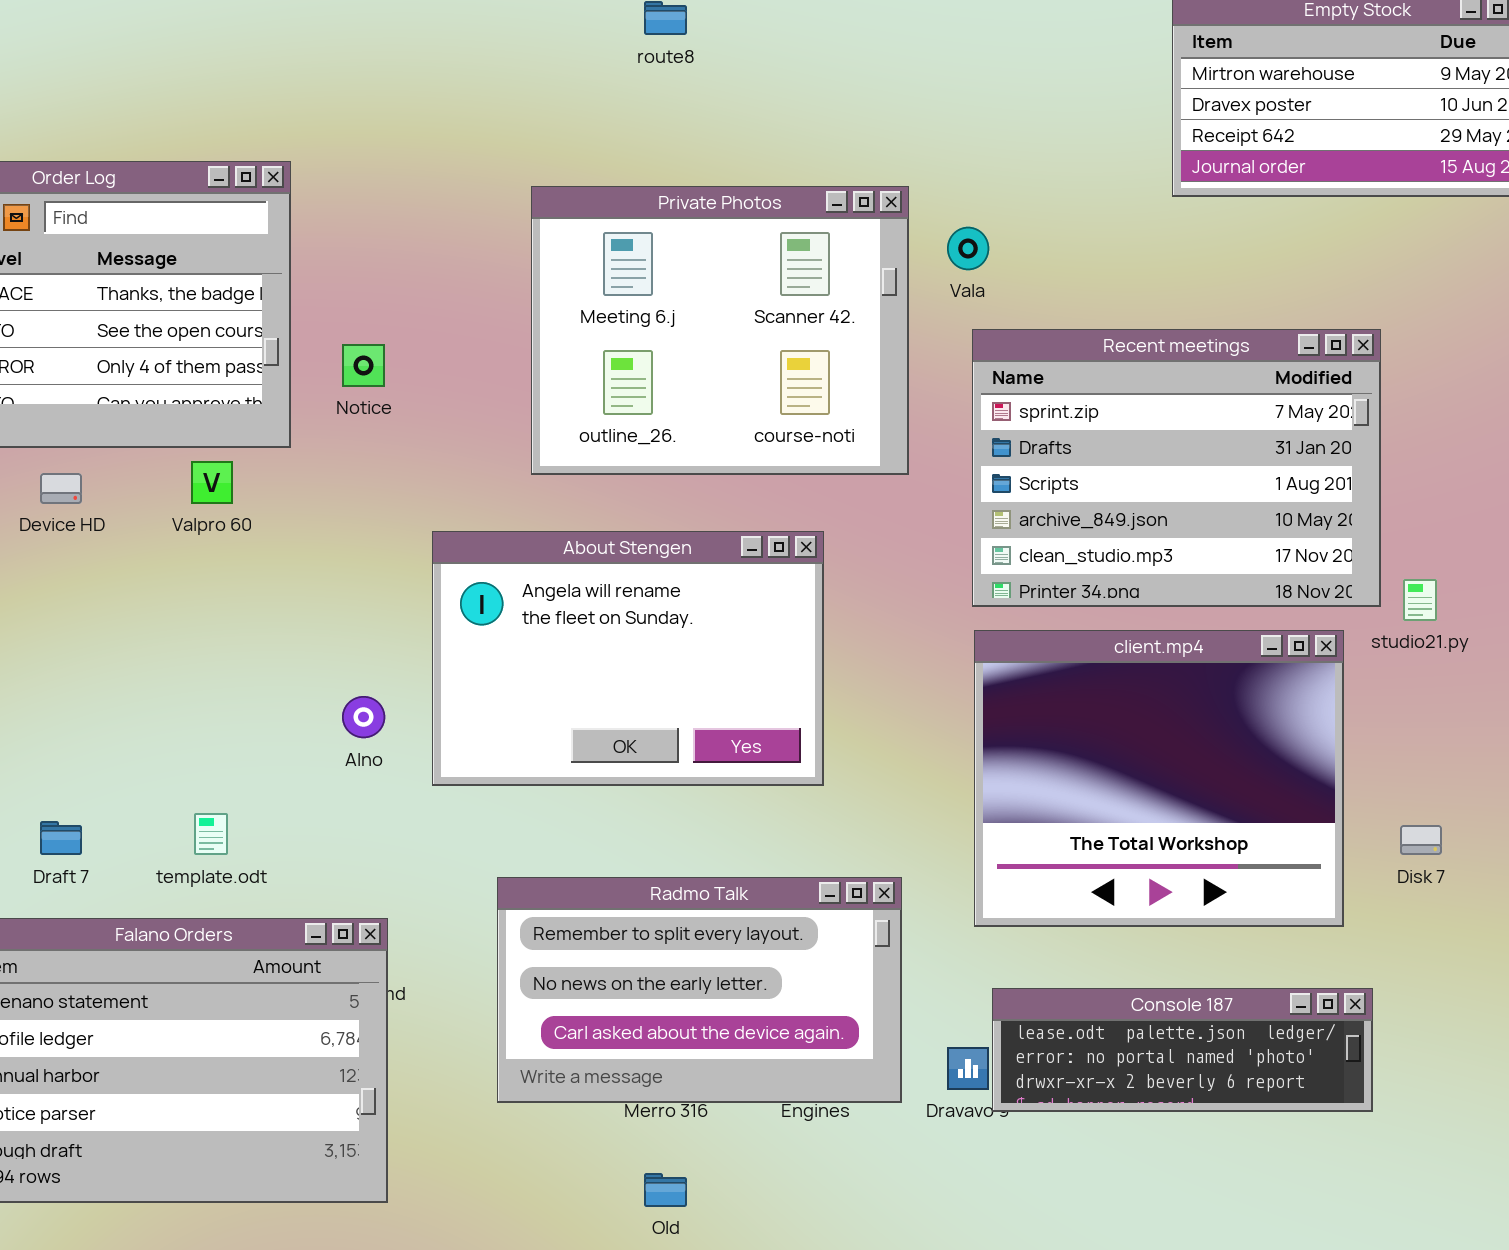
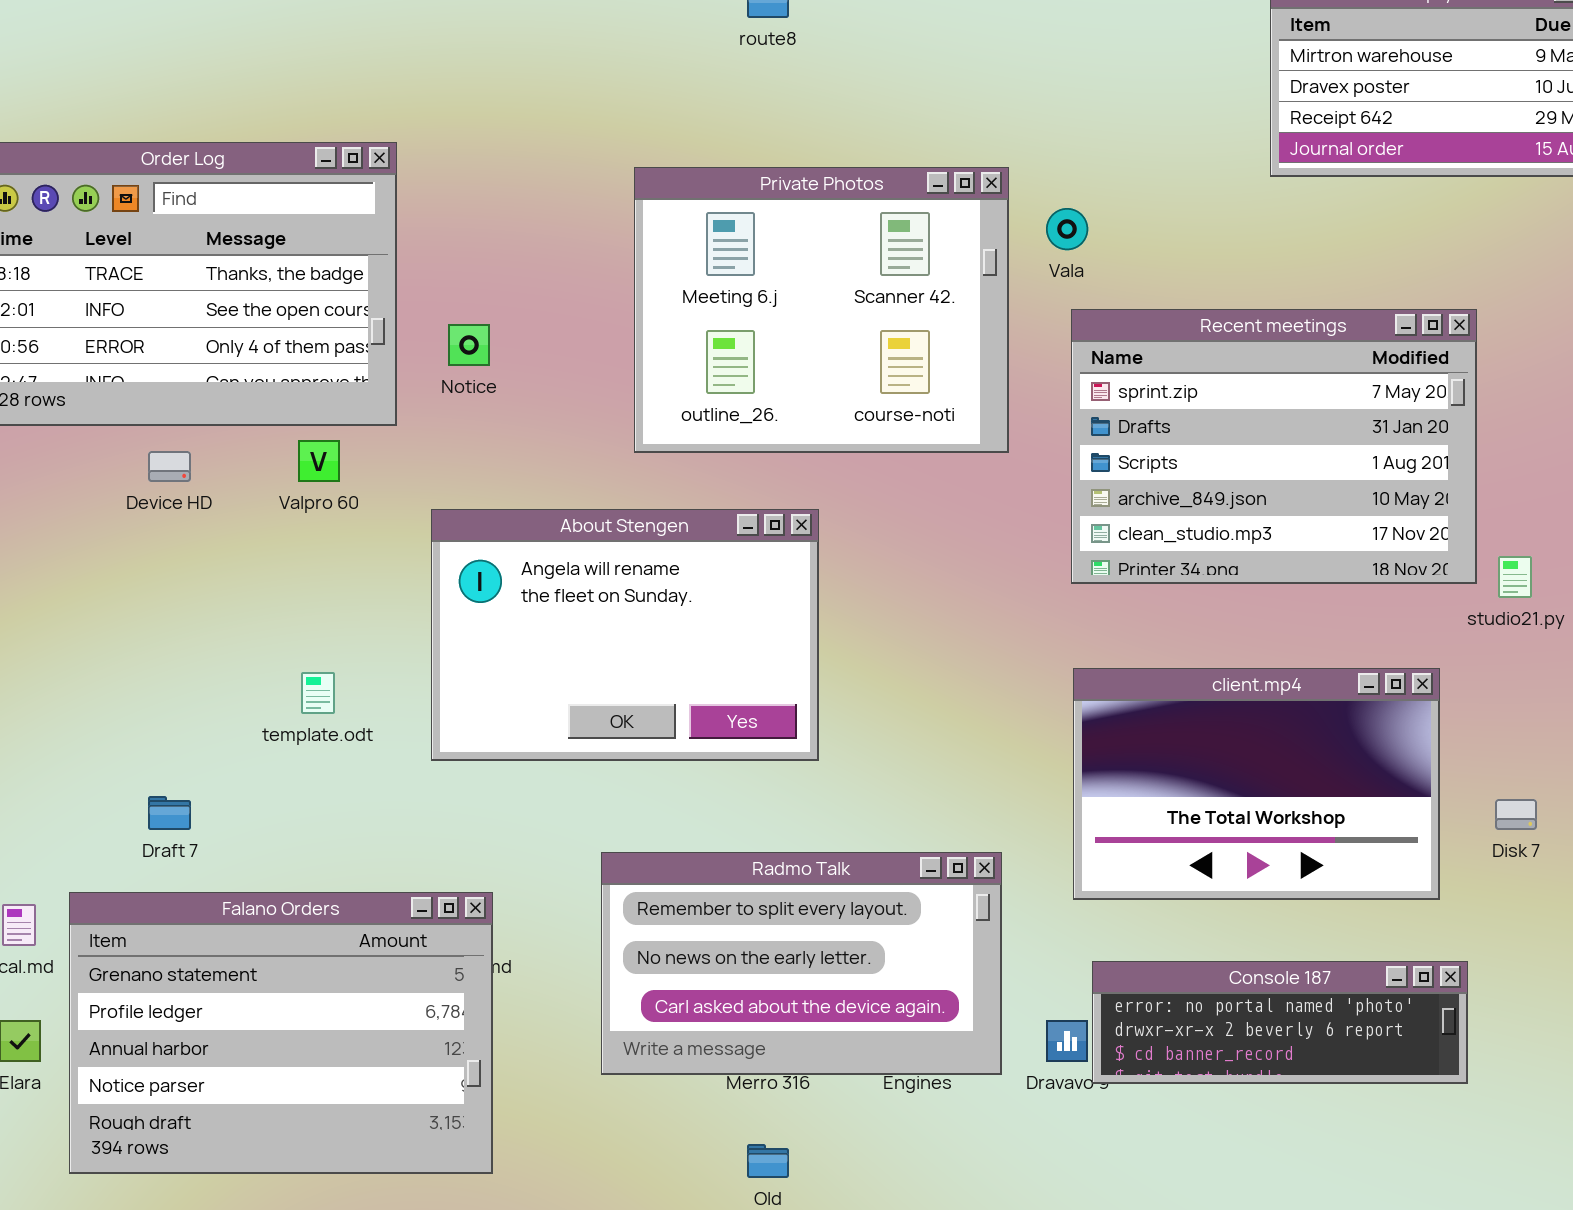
About Stengen: [432,531,824,786] -> [431,509,819,761], moved
client.mp4: [974,630,1344,927] -> [1073,668,1440,900], resized
template.odt: [194,813,228,855] -> [301,672,335,714], moved
Console 187: [992,988,1373,1112] -> [1092,961,1468,1084], scrolled down 1 row

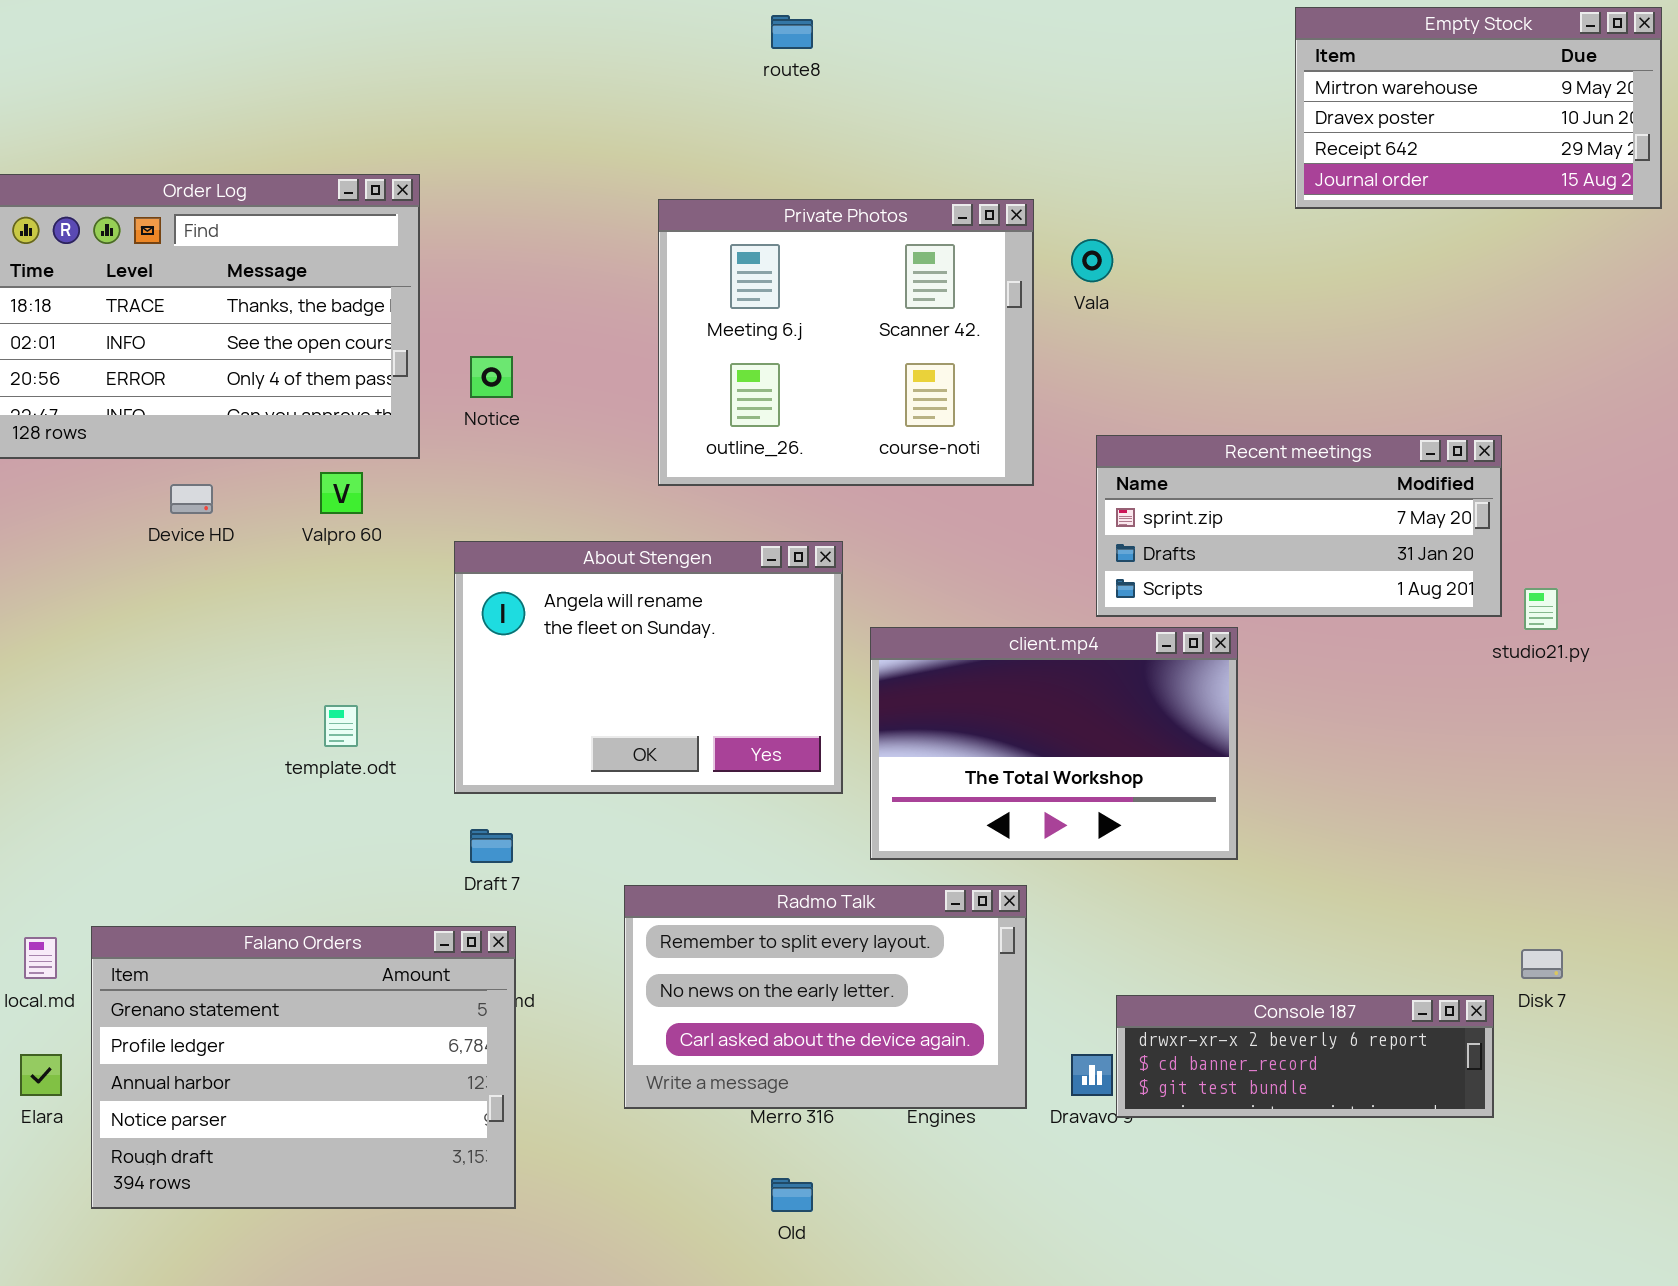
Recent meetings: [1071,309,1477,584] -> [1096,435,1502,617], resized
client.mp4: [1073,668,1440,900] -> [870,627,1238,860], moved
Draft 7: [148,796,191,830] -> [470,829,513,863], moved
Disk 7: [1495,799,1537,830] -> [1521,949,1563,979], moved
Console 187: [1092,961,1468,1084] -> [1116,995,1494,1118], scrolled down 1 row

